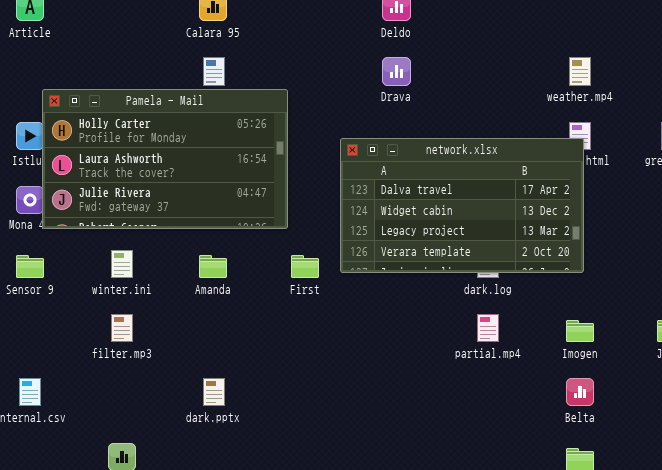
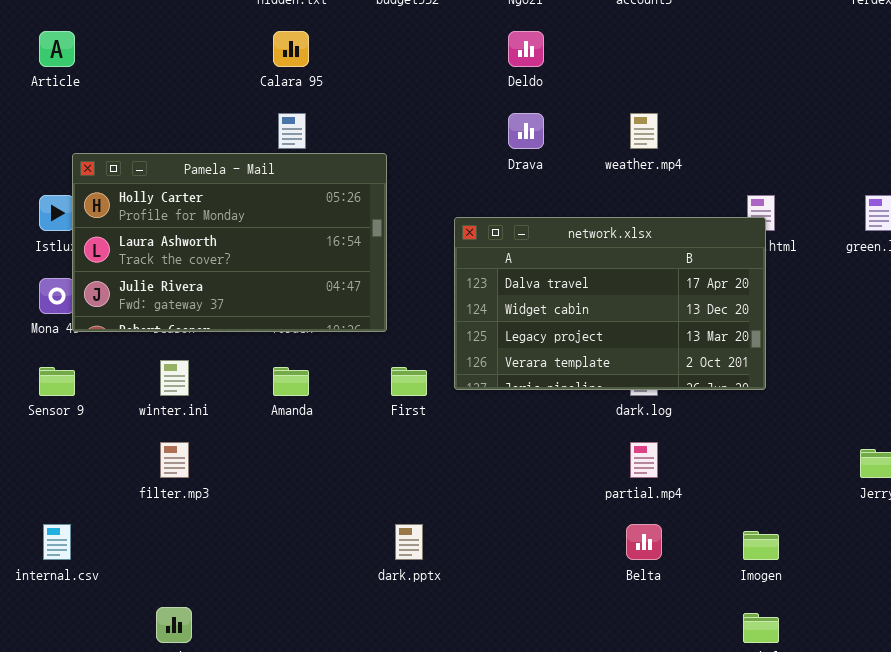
weather.mp4: [569,57,591,86] -> [630,113,658,149], moved
Imogen: [566,320,594,342] -> [743,531,779,560], moved
dark.pptx: [203,378,225,406] -> [395,524,423,560], moved
Belta: [566,378,594,406] -> [626,524,662,560], moved

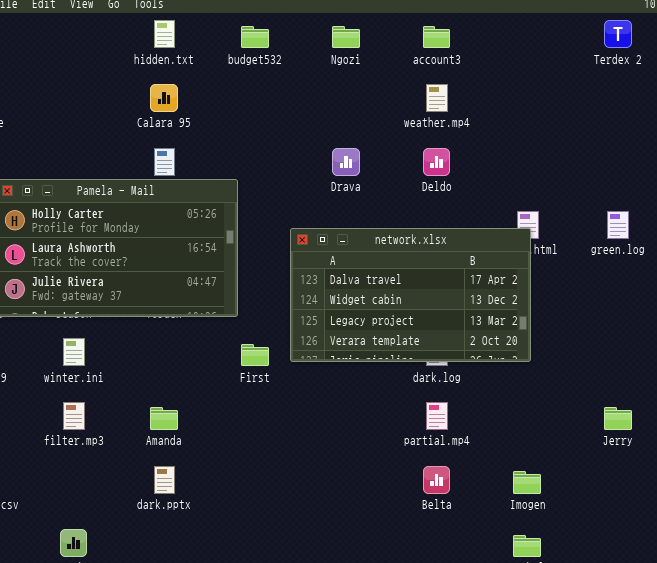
Deldo: [508,31,544,67] -> [423,148,450,176], moved
weather.mp4: [630,113,658,149] -> [426,84,448,112], moved
Amanda: [273,367,309,396] -> [150,407,178,430], moved
dark.pptx: [395,524,423,560] -> [154,466,175,494], moved

